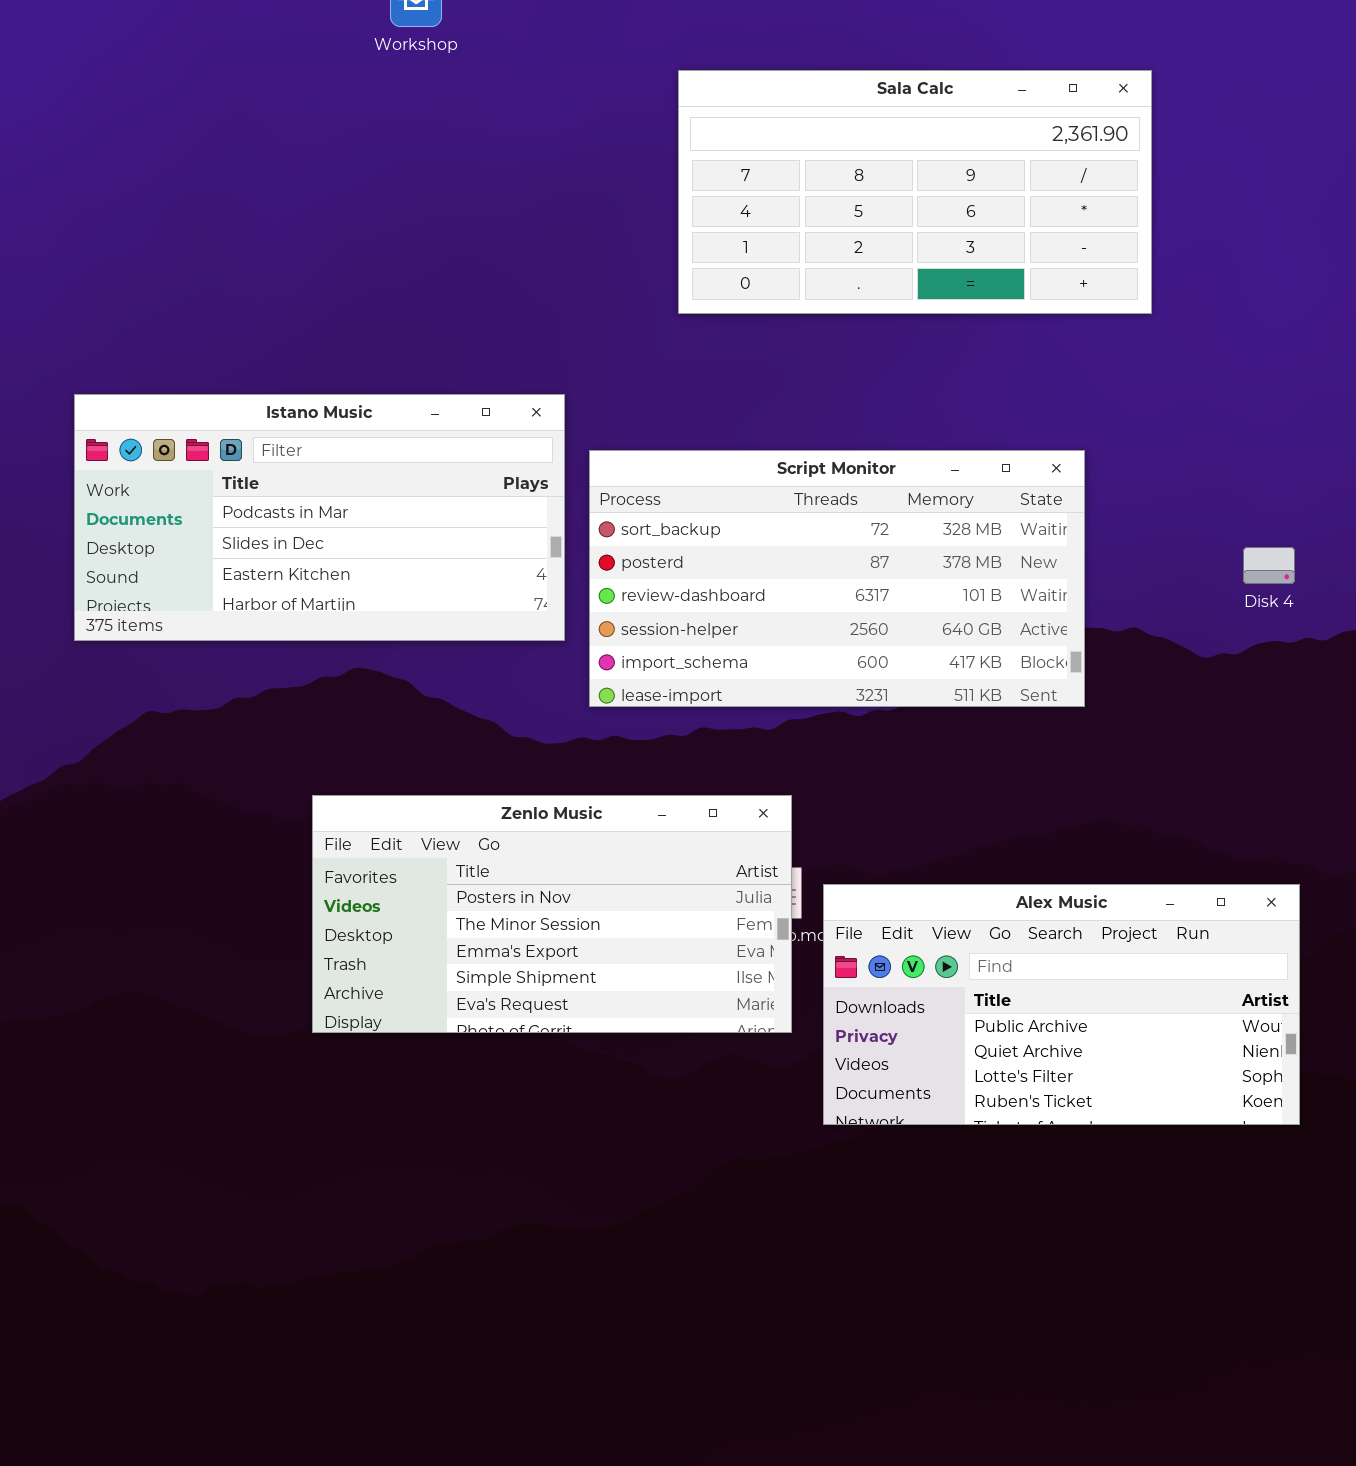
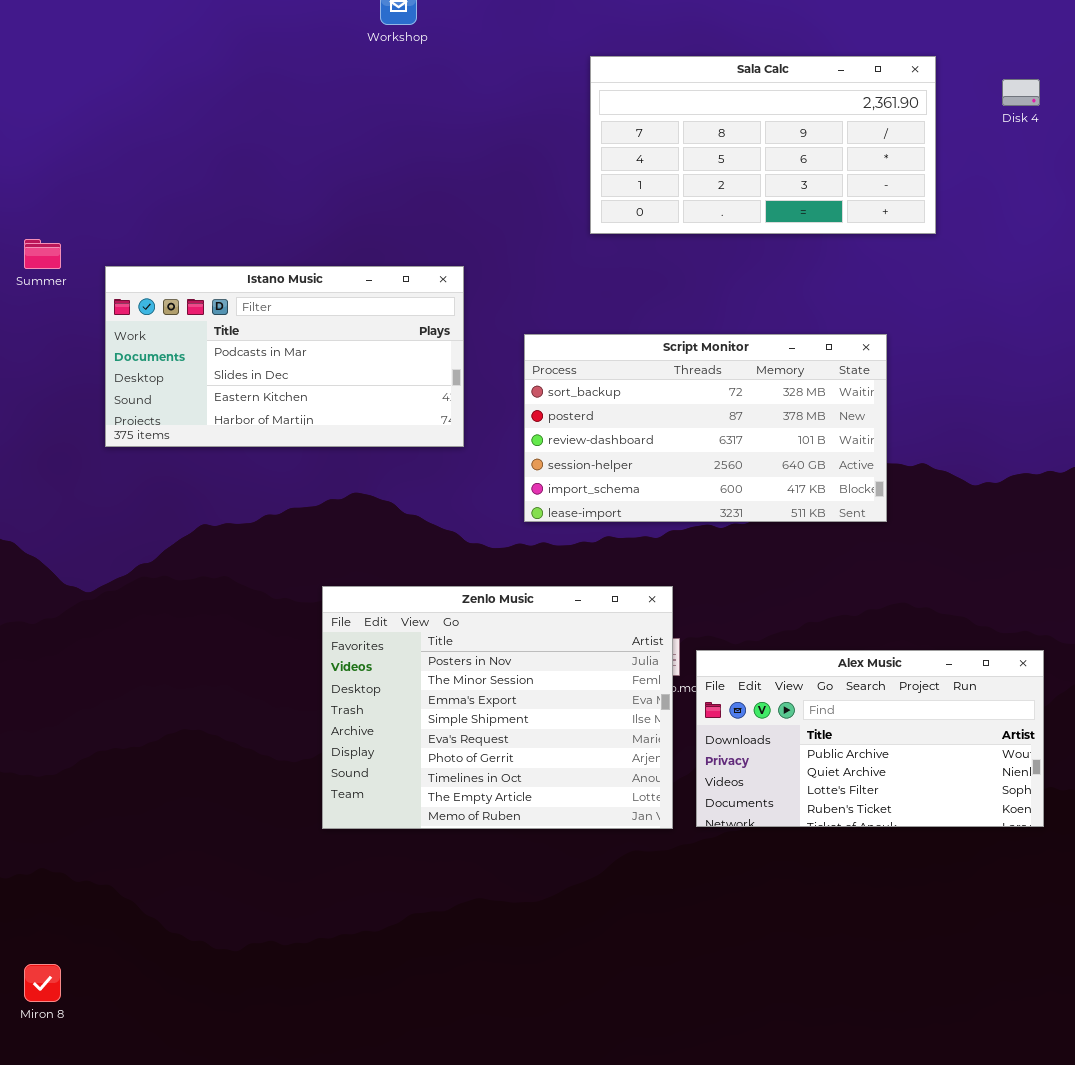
Istano Music: [74,394,565,641] -> [105,266,464,447], moved
Disk 4: [1243,547,1295,584] -> [1002,79,1040,106], moved
Zenlo Music: [312,795,792,1033] -> [322,586,673,829], resized

